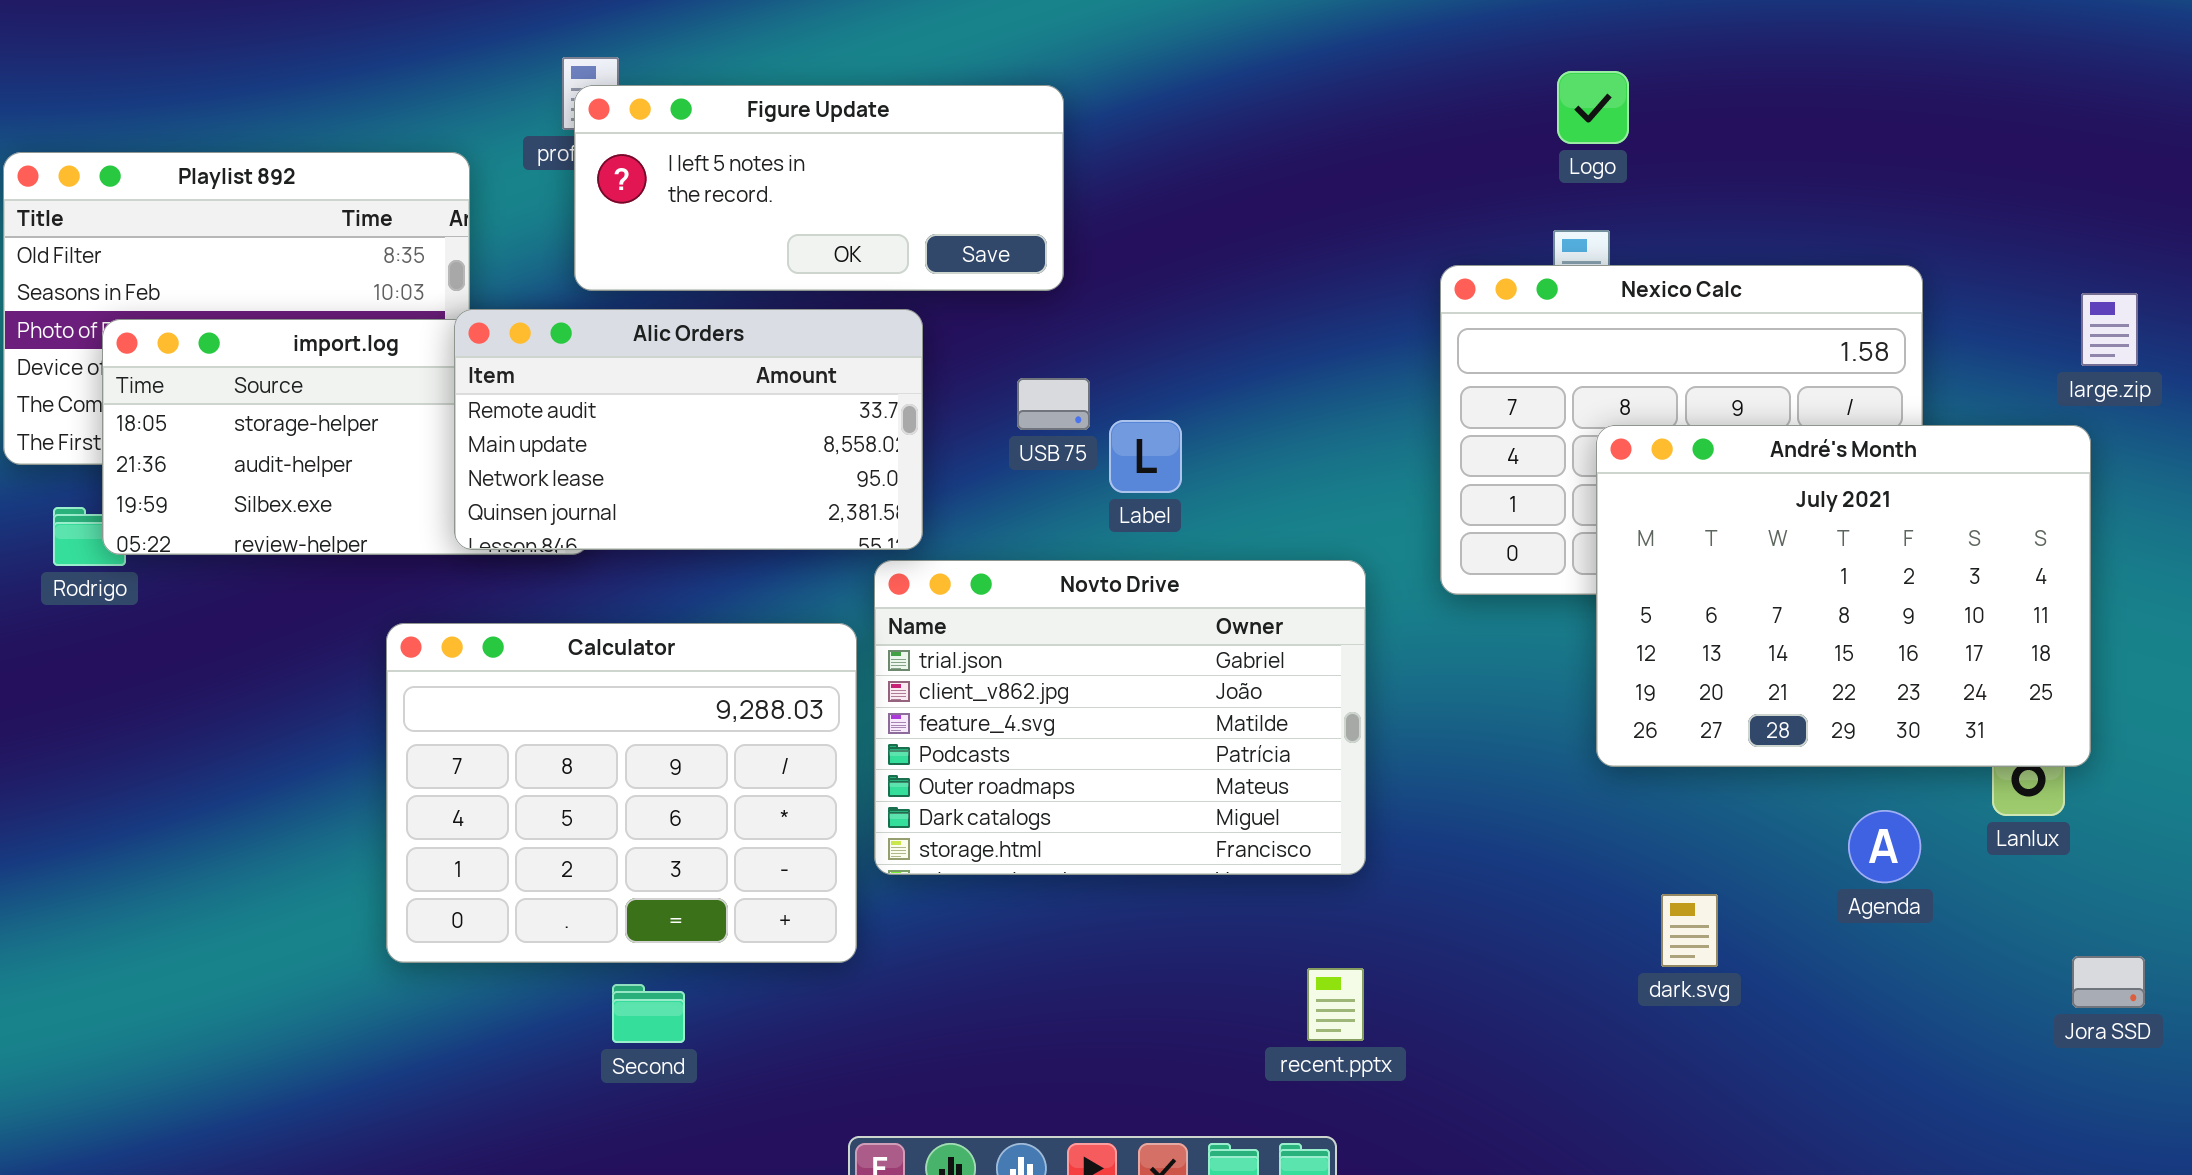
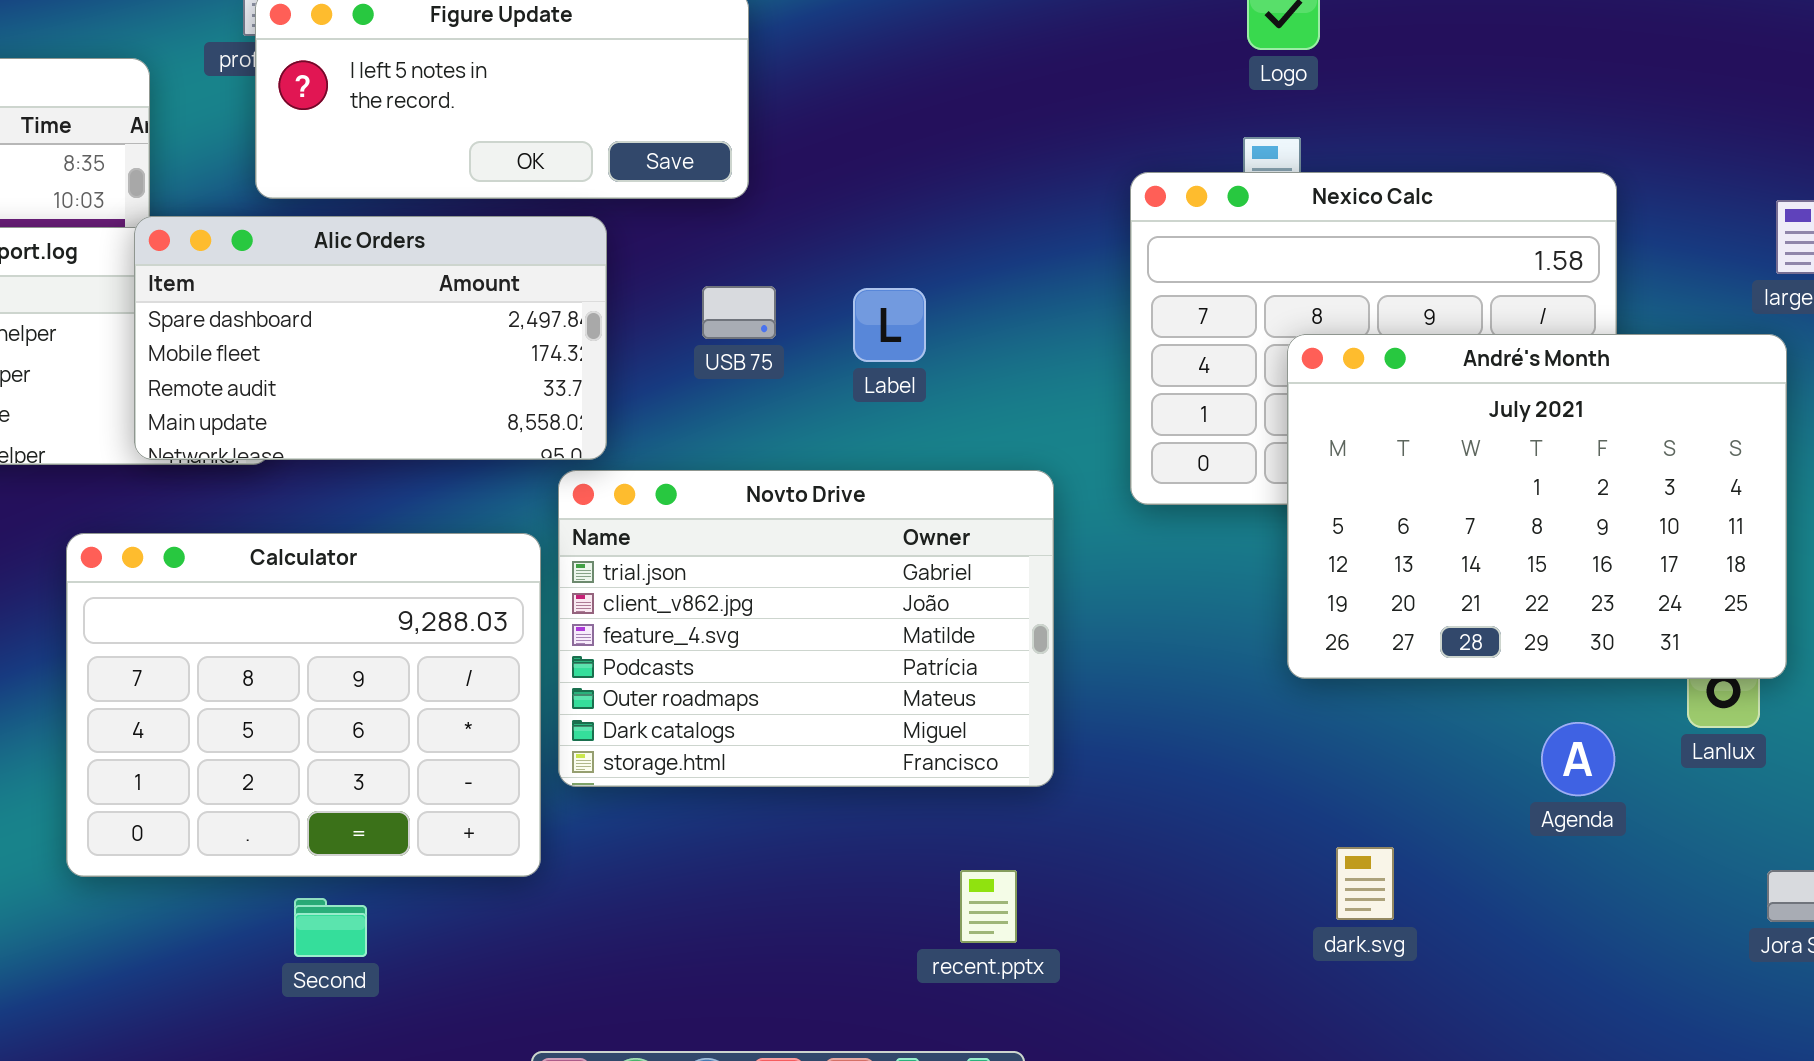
Alic Orders: [454,309,923,550] -> [134,216,607,460], scrolled up 2 rows
Label: [1109,420,1182,493] -> [853,288,926,362], moved
dark.svg: [1661,894,1718,967] -> [1336,847,1394,920], moved
recent.pptx: [1307,968,1364,1041] -> [960,870,1017,943], moved

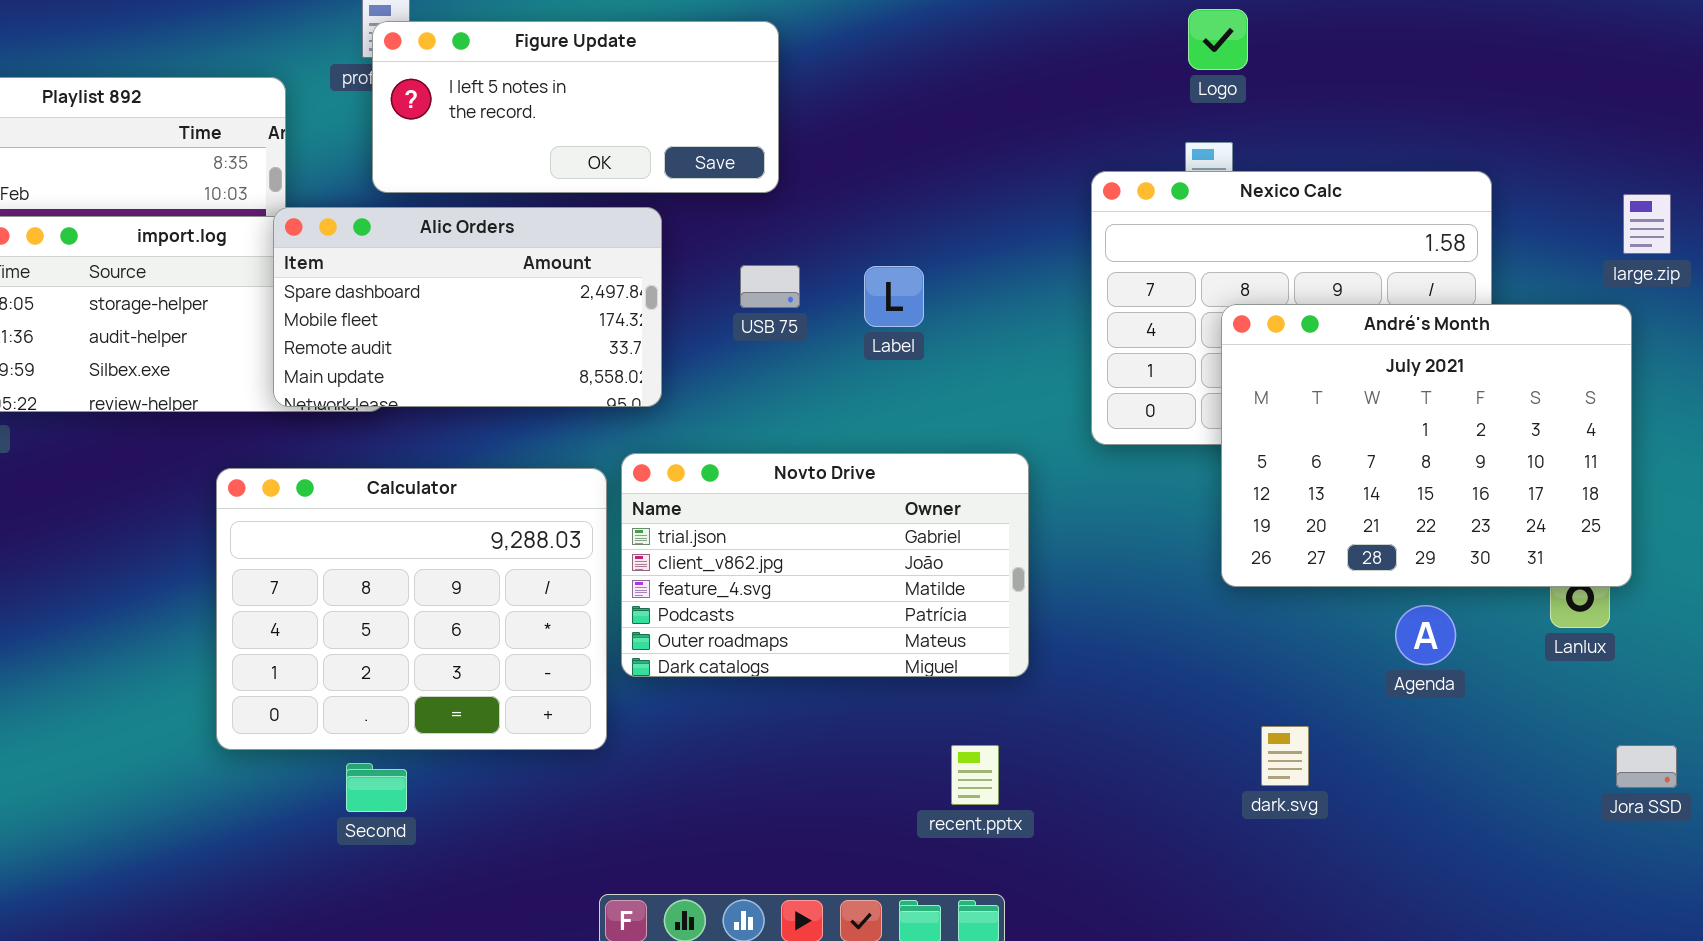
Novto Drive: [558,470,1054,787] -> [621,453,1029,677], resized
Agenda: [1541,722,1615,796] -> [1395,605,1456,665], moved
Second: [294,898,367,957] -> [346,763,407,812], moved

